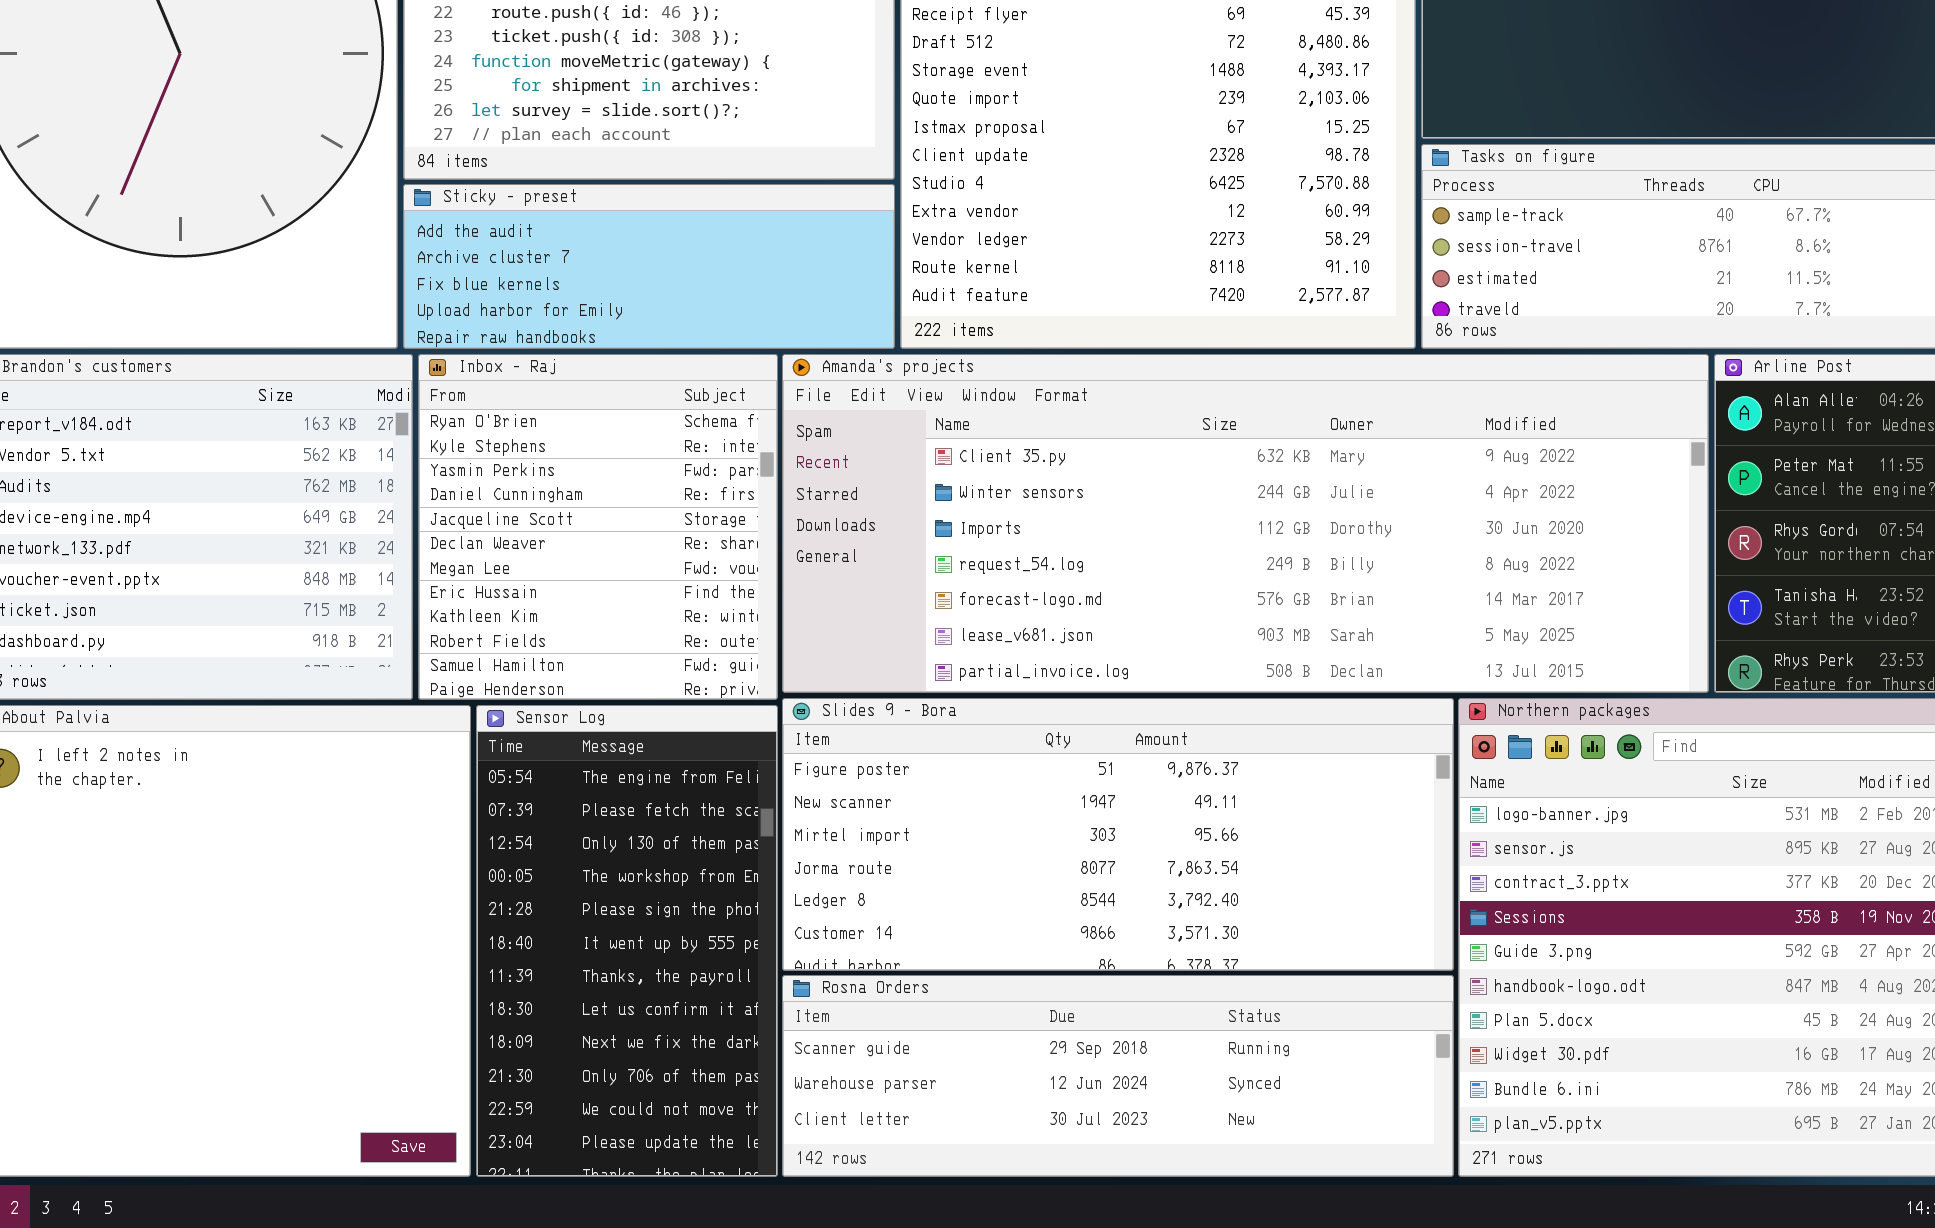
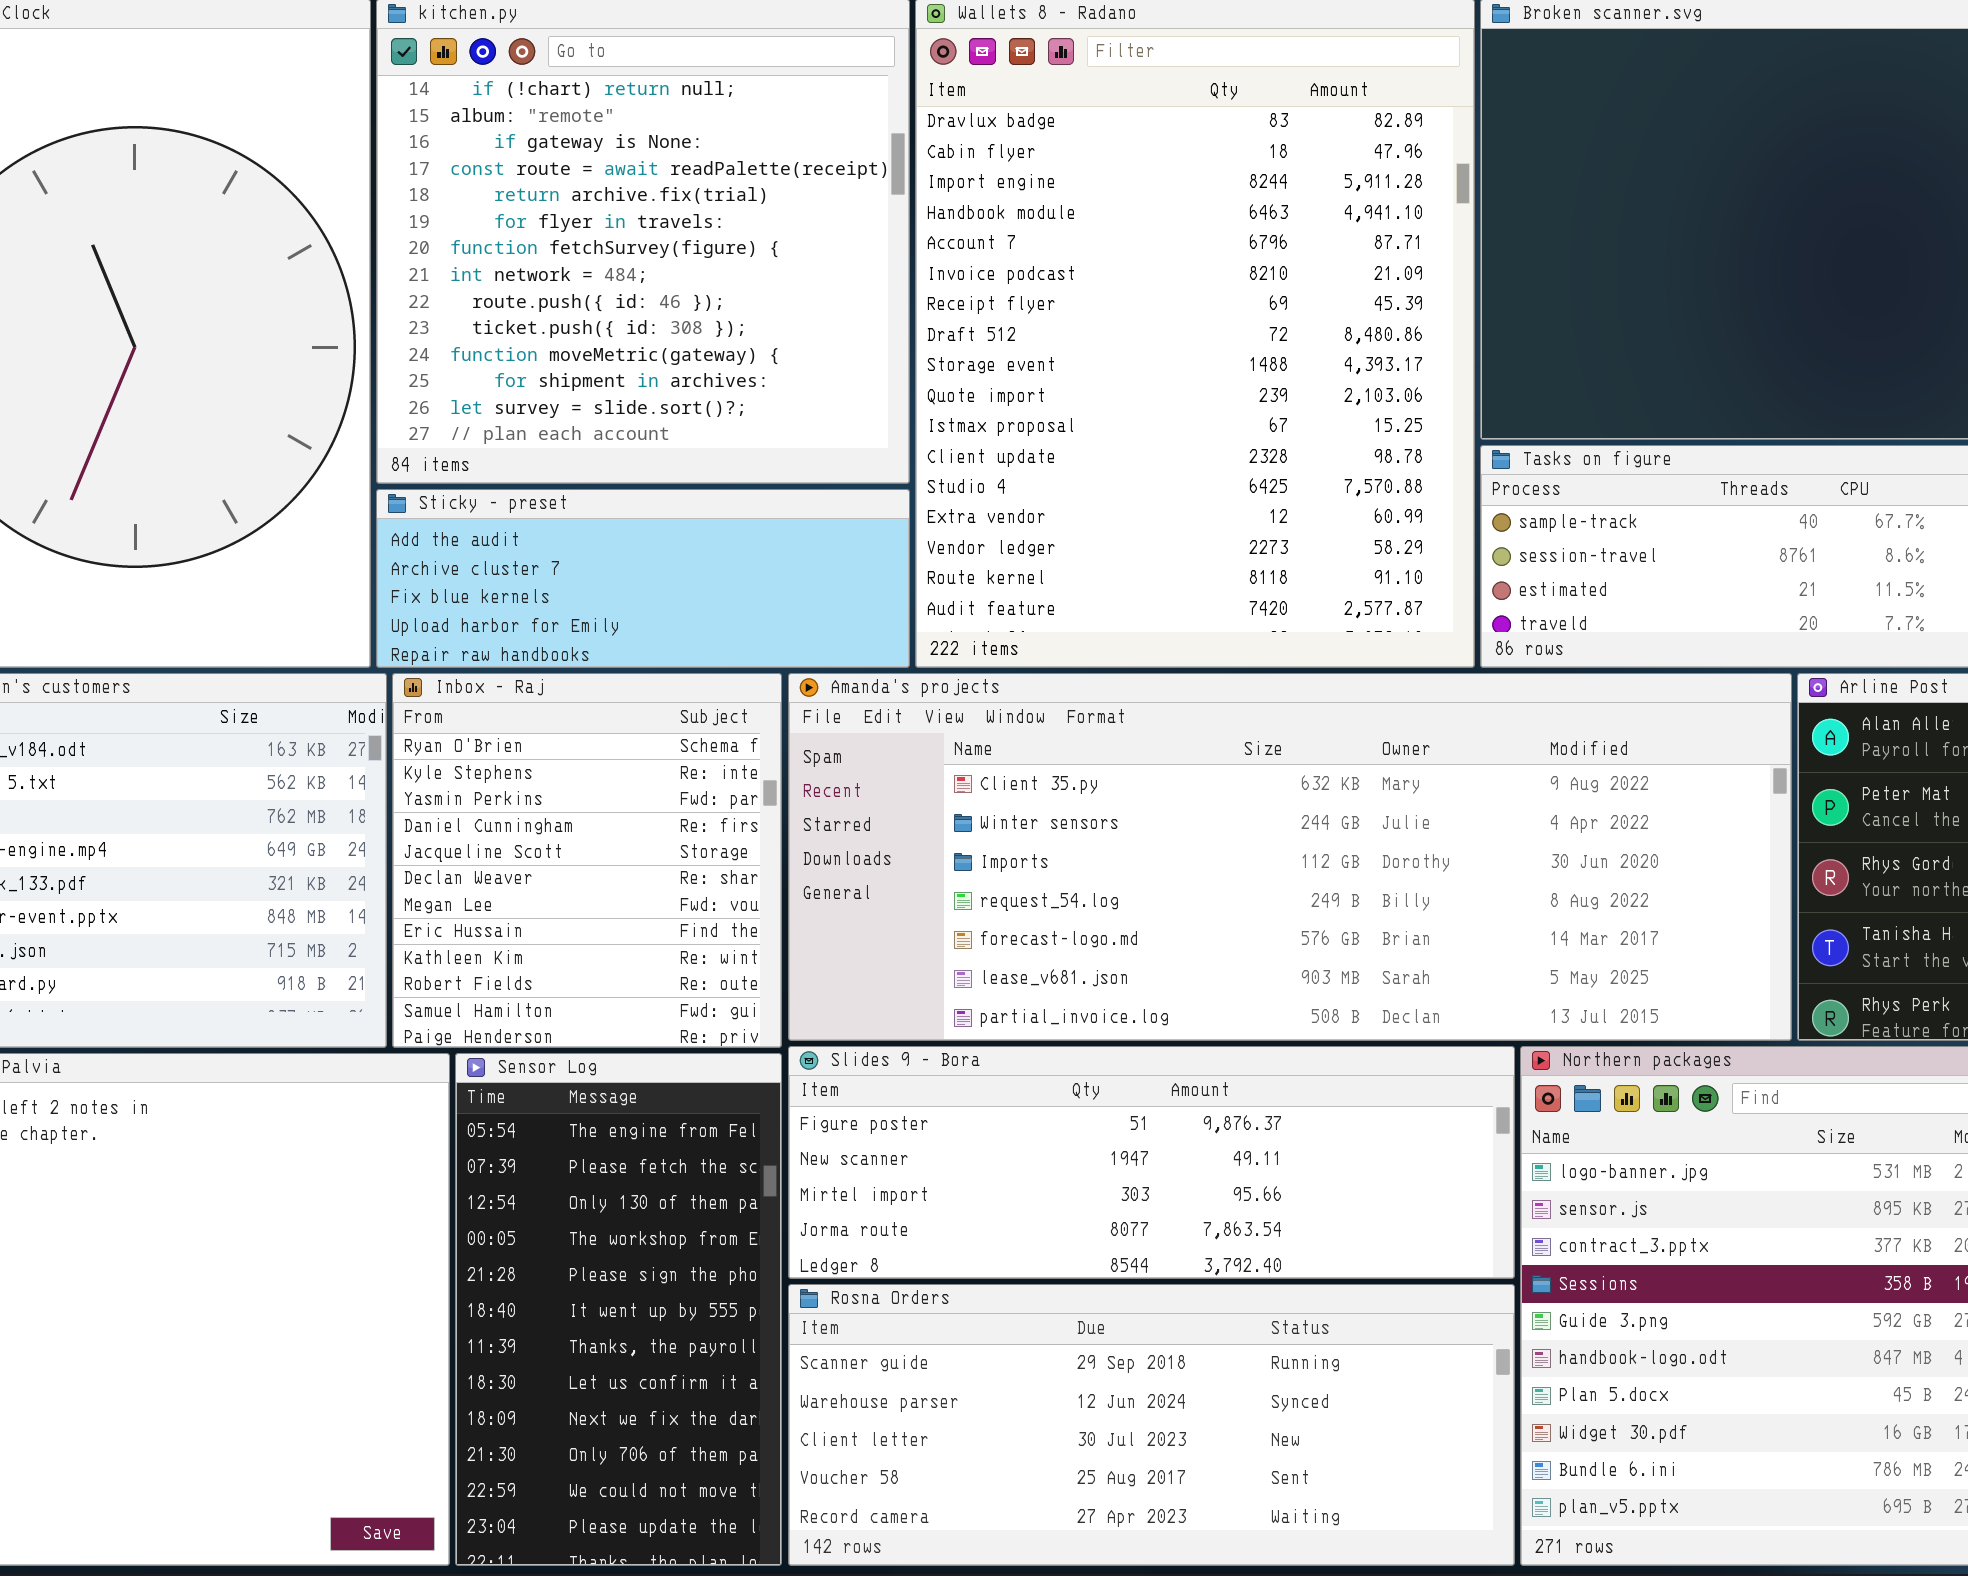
Slides 9 - Bora: [782,698,1454,971] -> [788,1046,1515,1279], resized
Rosna Orders: [782,975,1454,1177] -> [788,1284,1515,1566], resized

